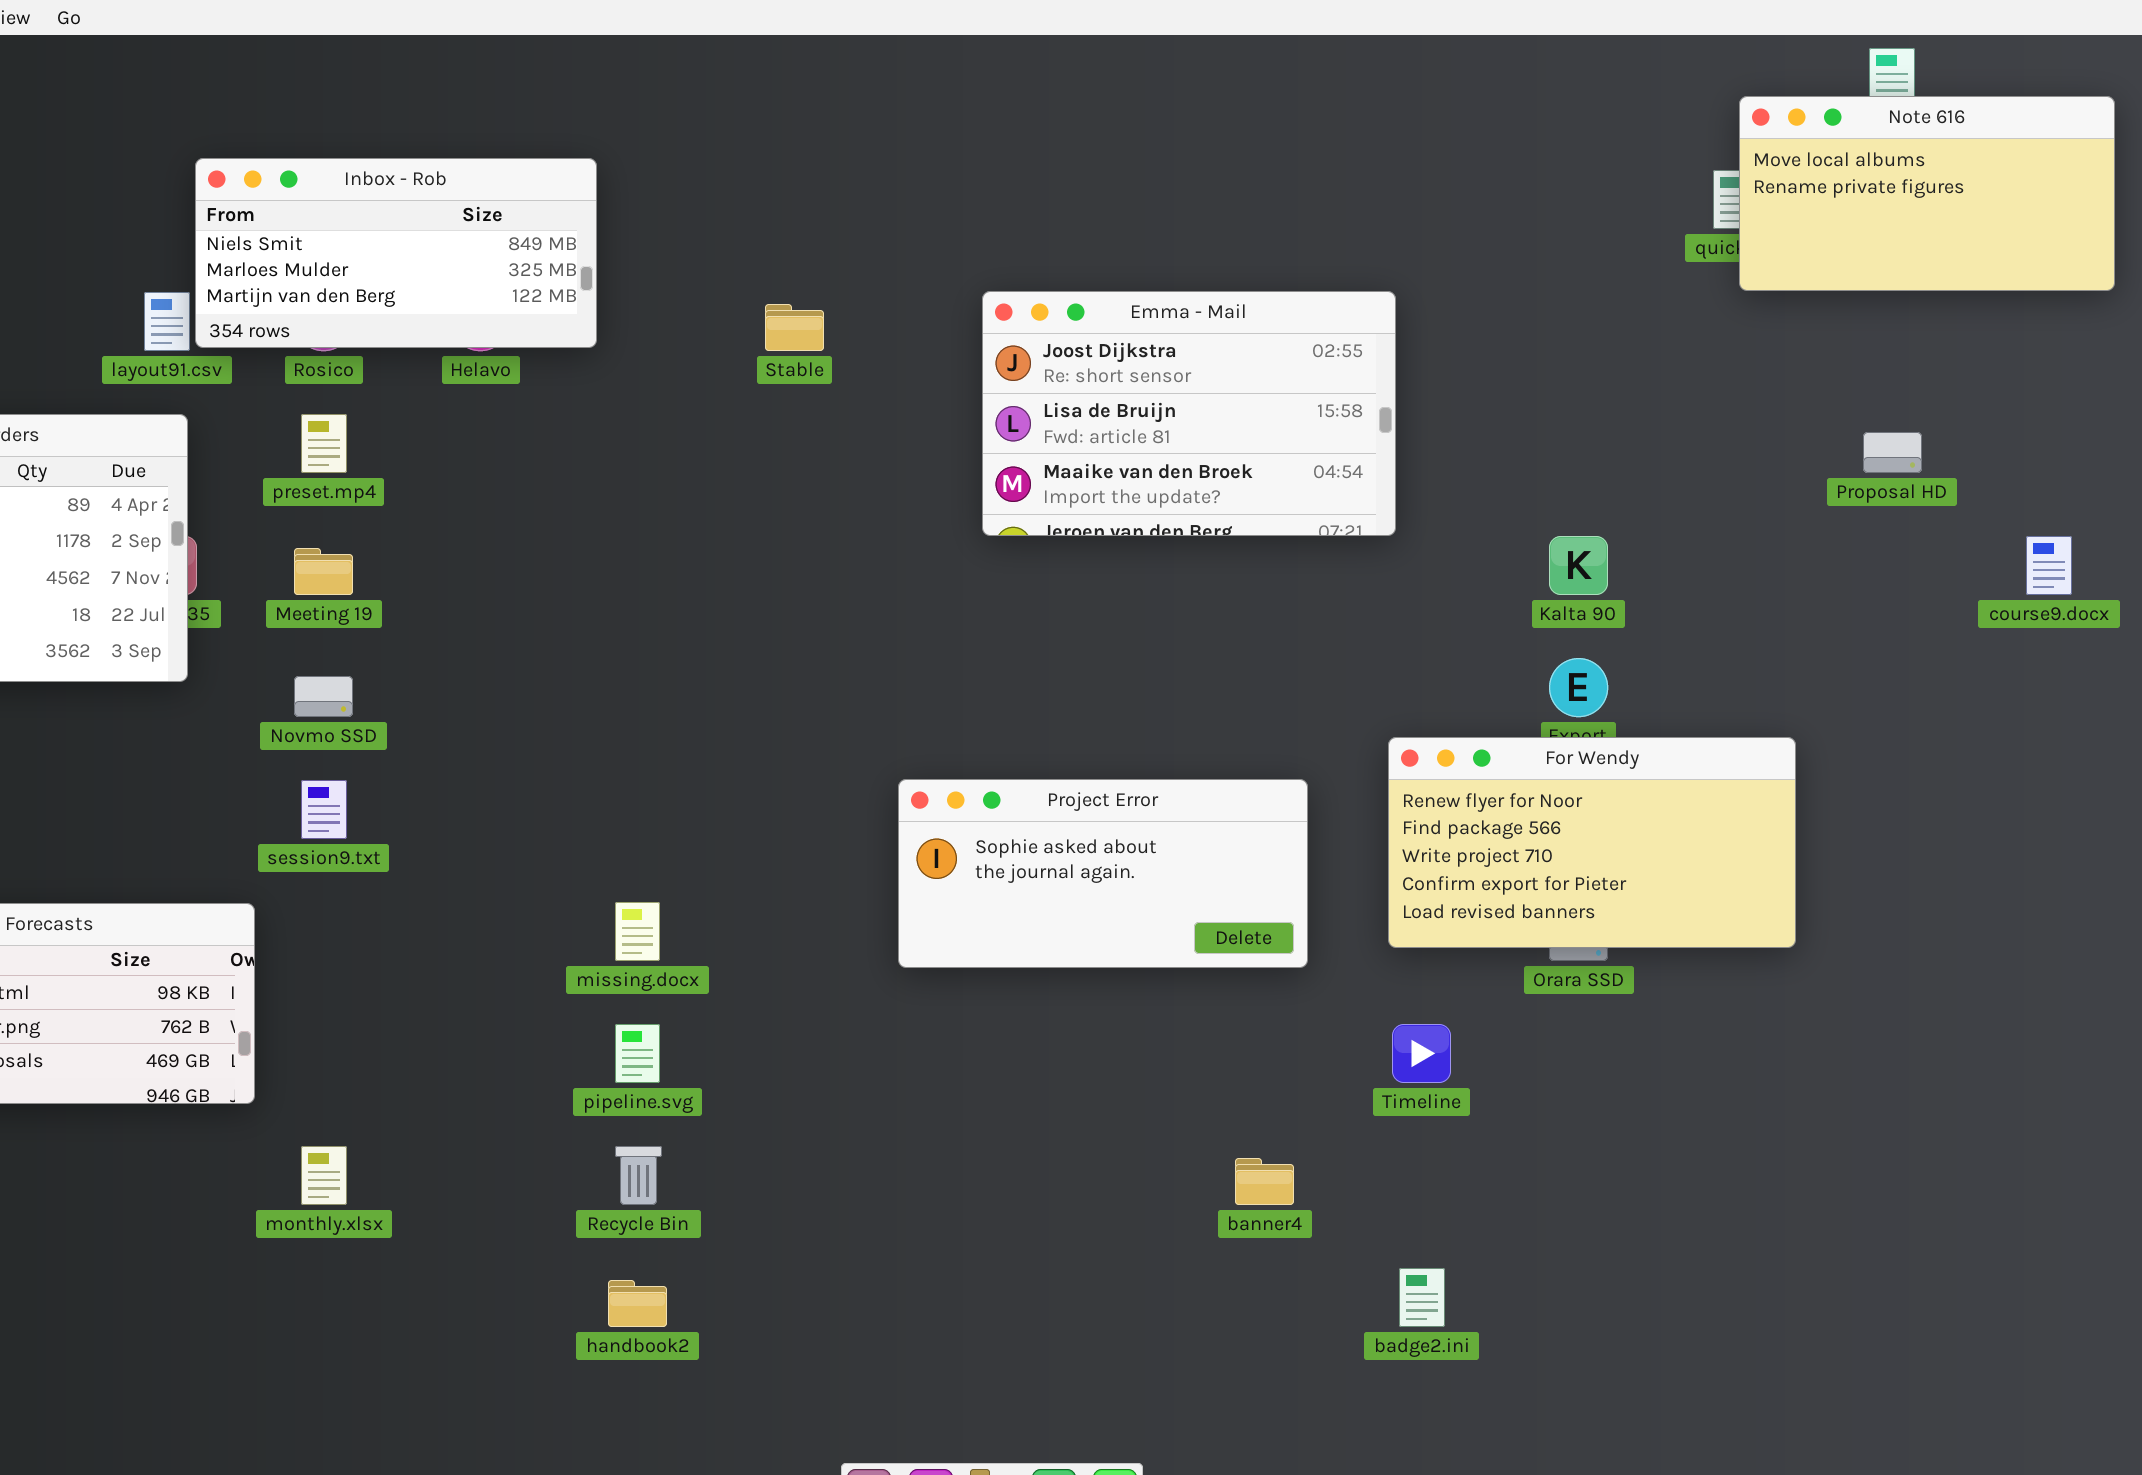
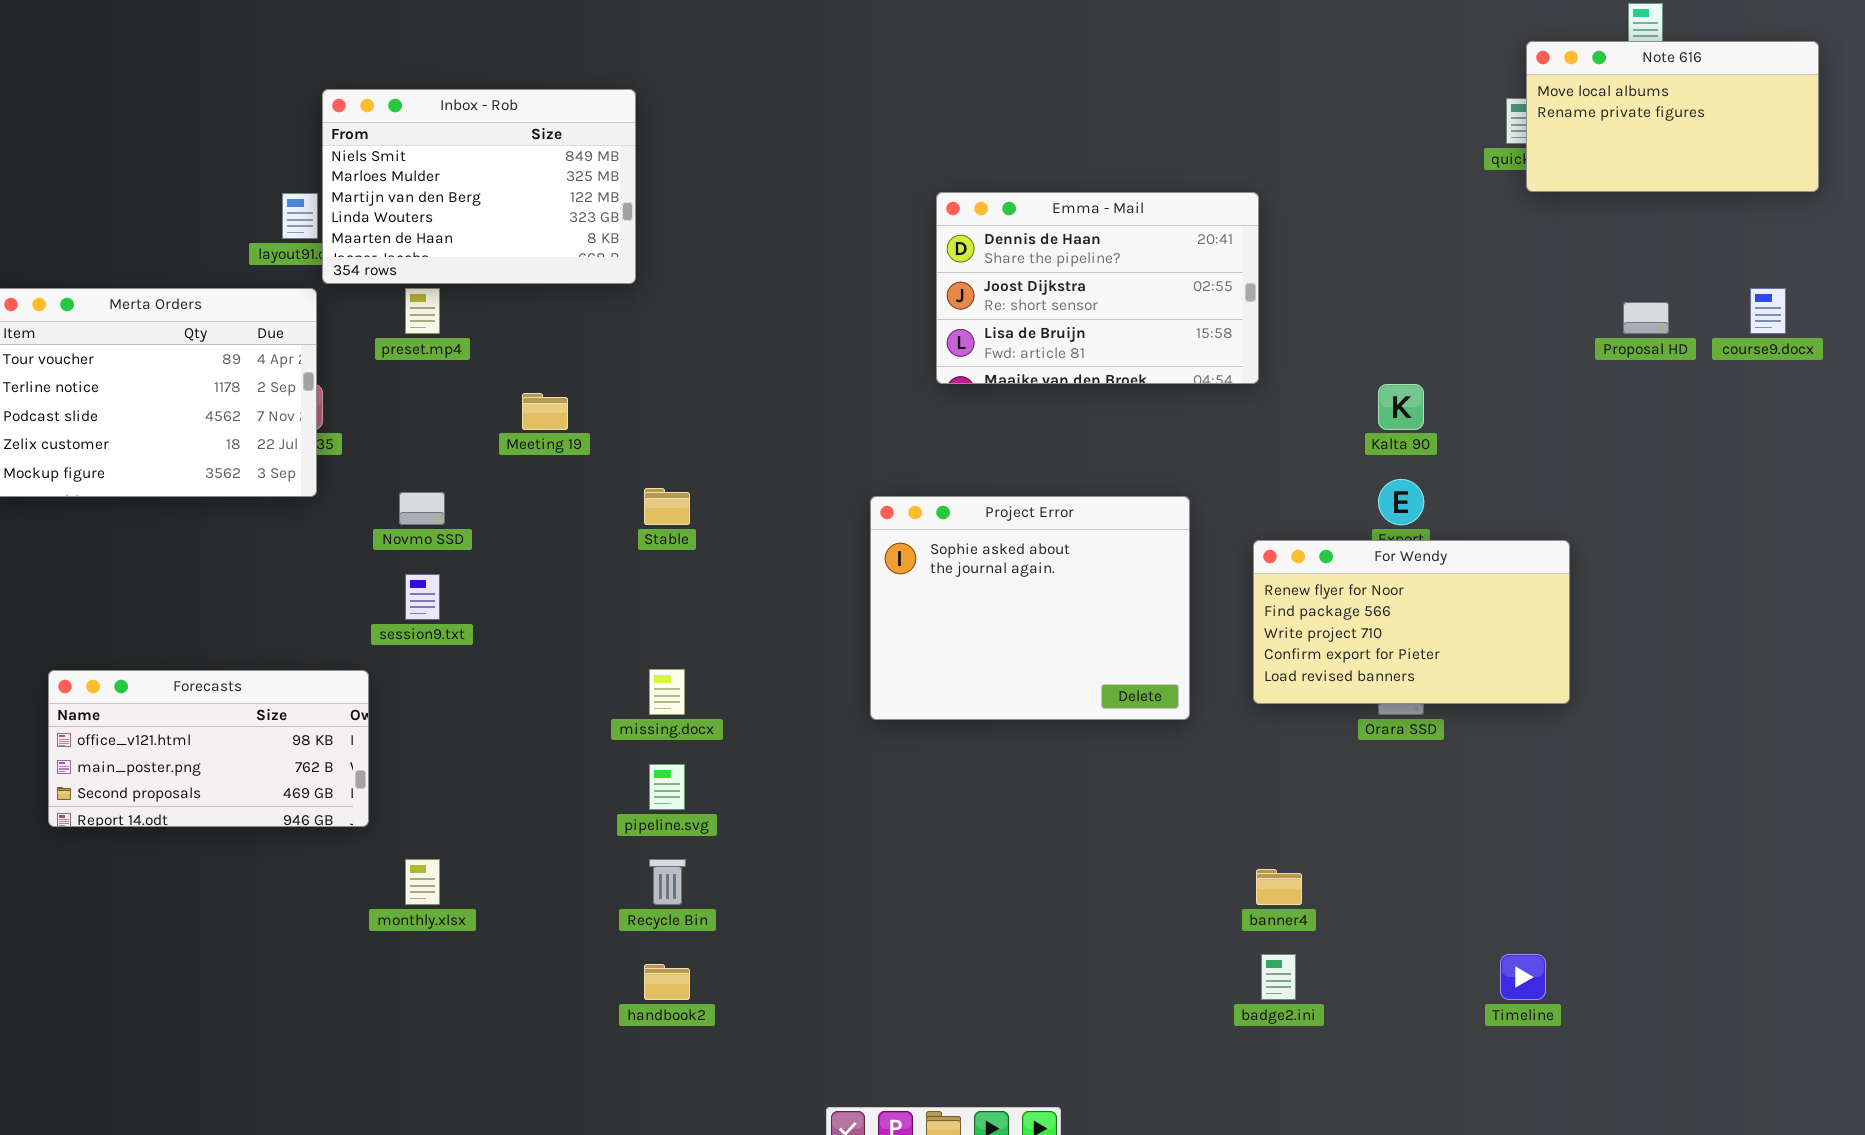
Inbox - Rob: [195,158,597,348] -> [322,89,636,284], resized
Emma - Mail: [982,291,1396,536] -> [936,192,1259,384], scrolled up 1 row
Stable: [765,304,824,351] -> [644,488,690,525], moved
course9.docx: [2026,536,2072,595] -> [1750,288,1786,334], moved
Meeting 19: [294,548,353,595] -> [522,393,568,430], moved
Project Error: [898,779,1308,968] -> [870,496,1190,720], resized
Timeline: [1392,1024,1451,1083] -> [1500,954,1546,1000], moved
banner4: [1235,1158,1294,1205] -> [1256,869,1302,905], moved

